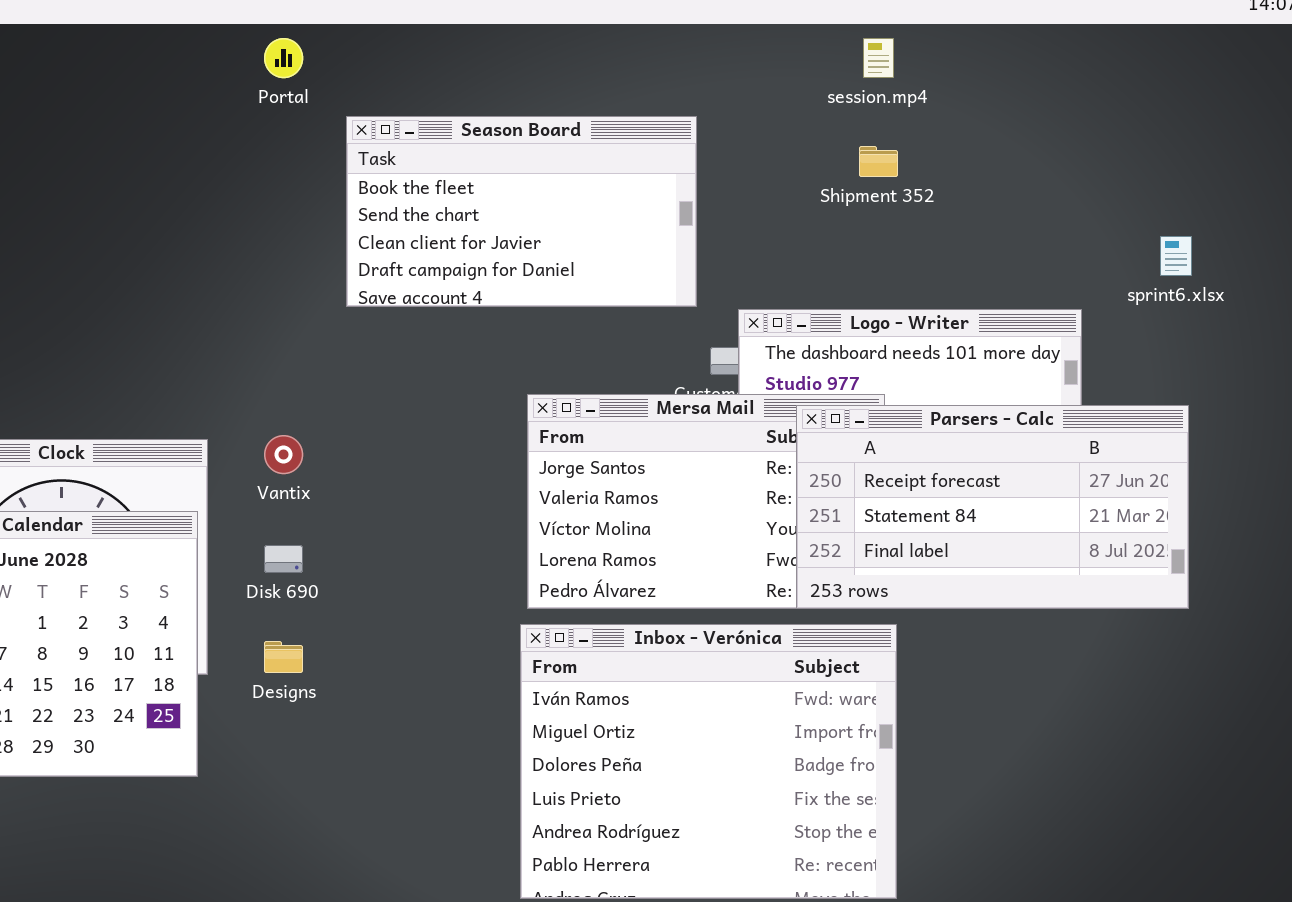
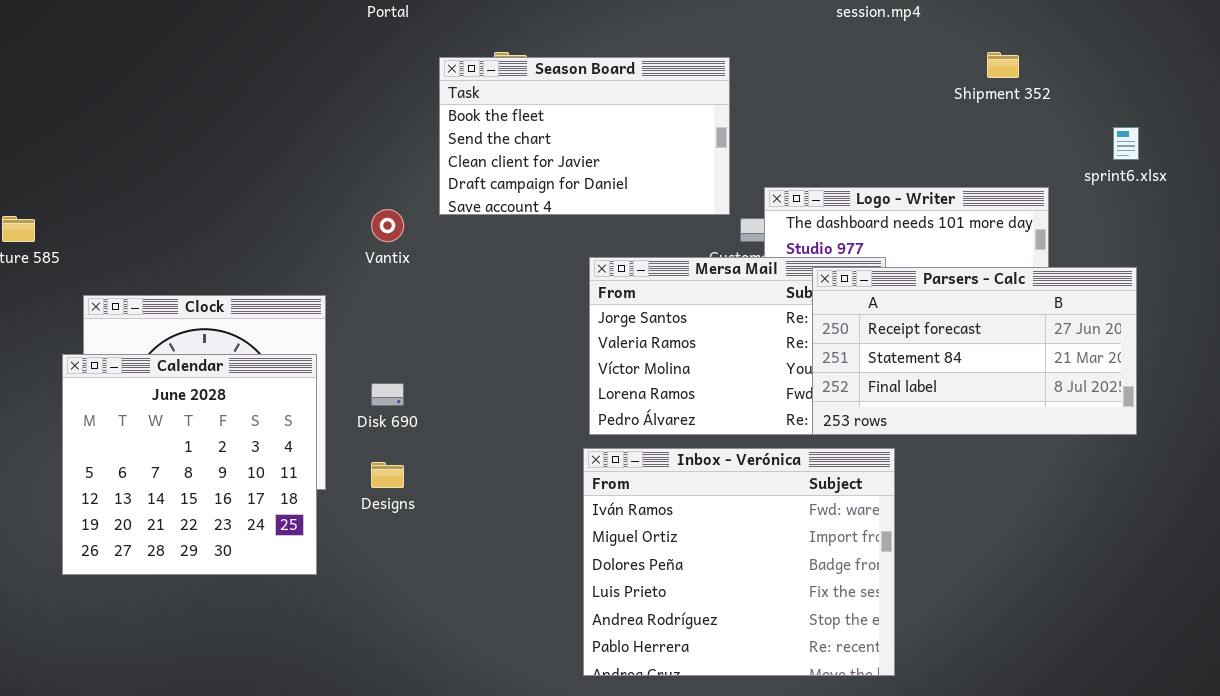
Season Board: [346,116,697,307] -> [439,57,730,215], moved
Shipment 352: [859,146,898,177] -> [987,52,1019,78], moved
Vantix: [264,435,303,474] -> [371,209,404,242], moved

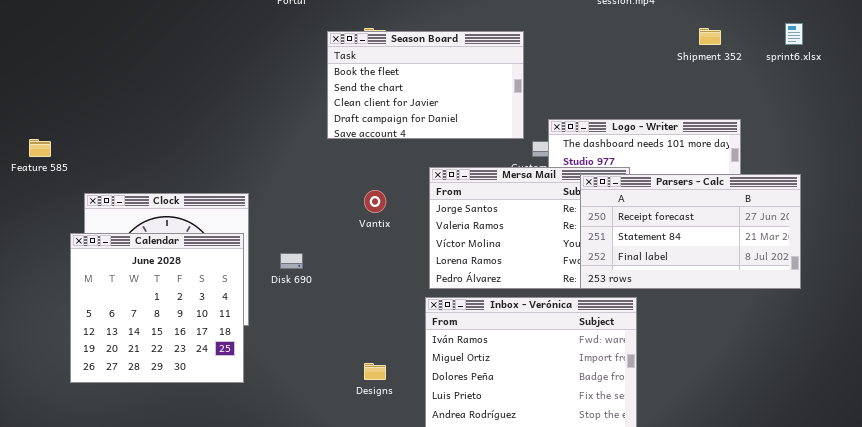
sprint6.xlsx: [1113,127,1139,160] -> [785,23,803,45], moved
Vantix: [371,209,404,242] -> [364,190,386,213], moved
Designs: [371,462,404,488] -> [364,363,386,380], moved

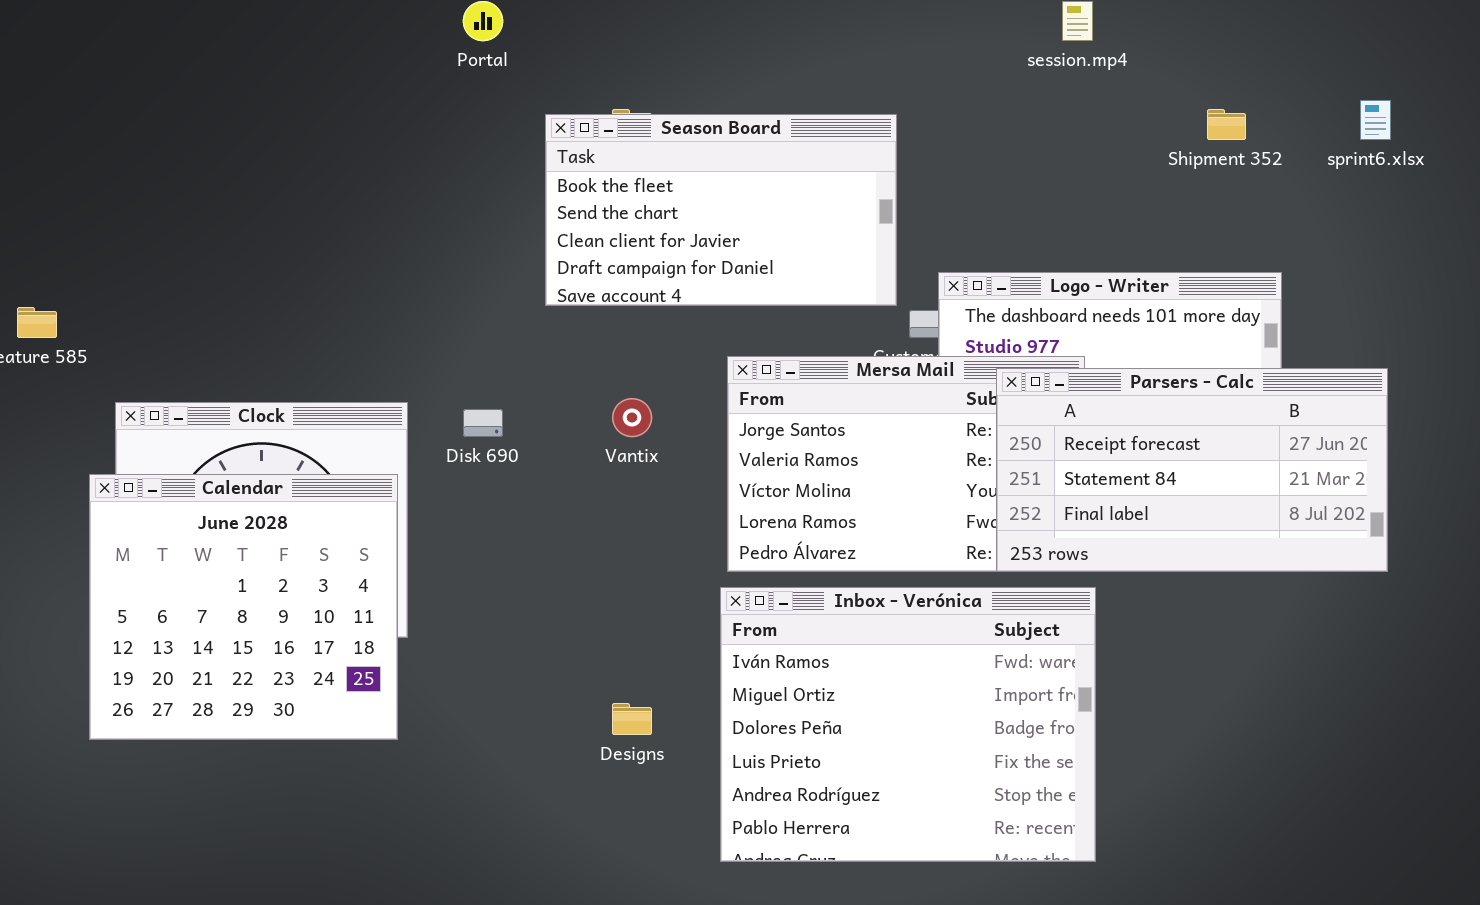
Disk 690: [280,253,303,269] -> [463,409,503,437], moved

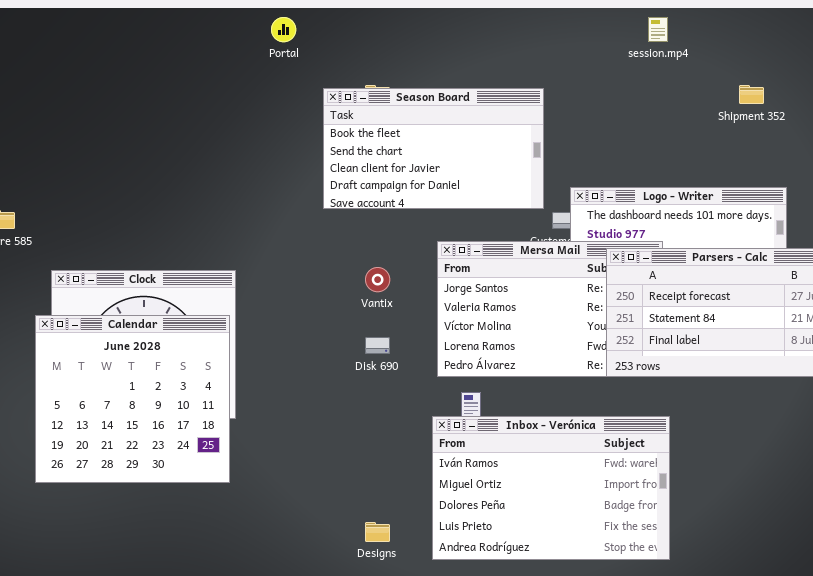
Disk 690: [463,409,503,437] -> [365,337,390,354], moved
Inbox - Verónica: [720,587,1096,862] -> [432,416,670,560], resized
Designs: [612,703,652,735] -> [365,522,390,542], moved

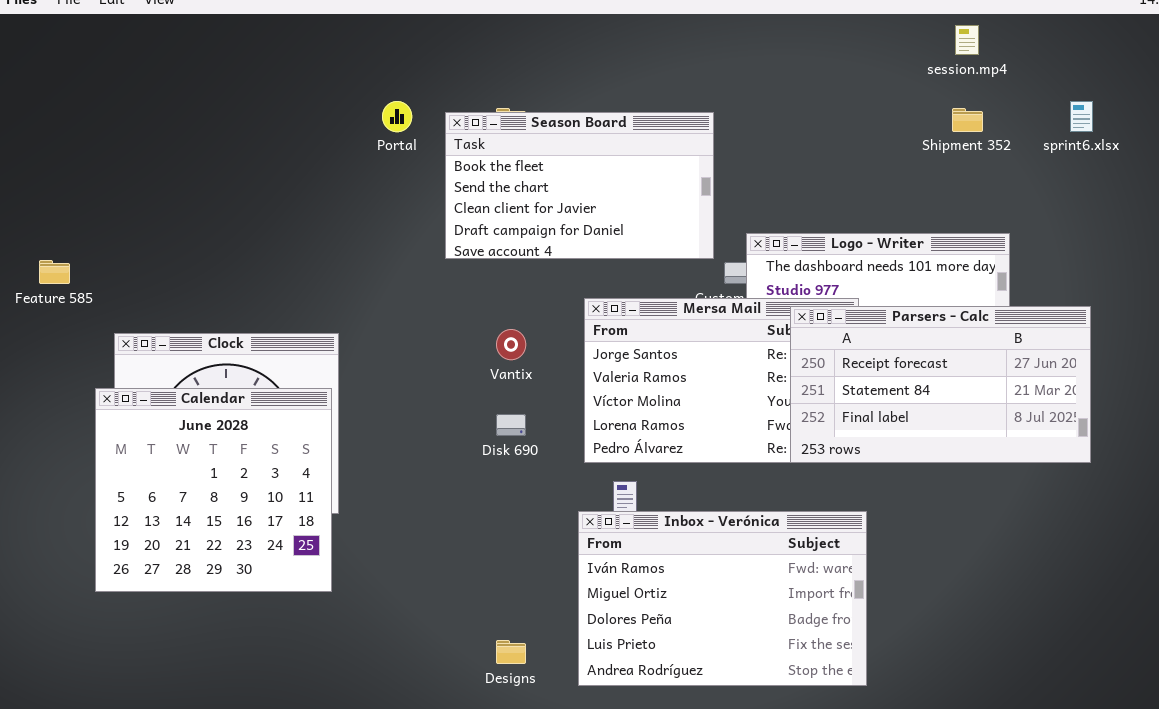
Portal: [271,17,296,42] -> [382,101,412,132], moved
session.mp4: [648,17,668,42] -> [955,25,979,55], moved

